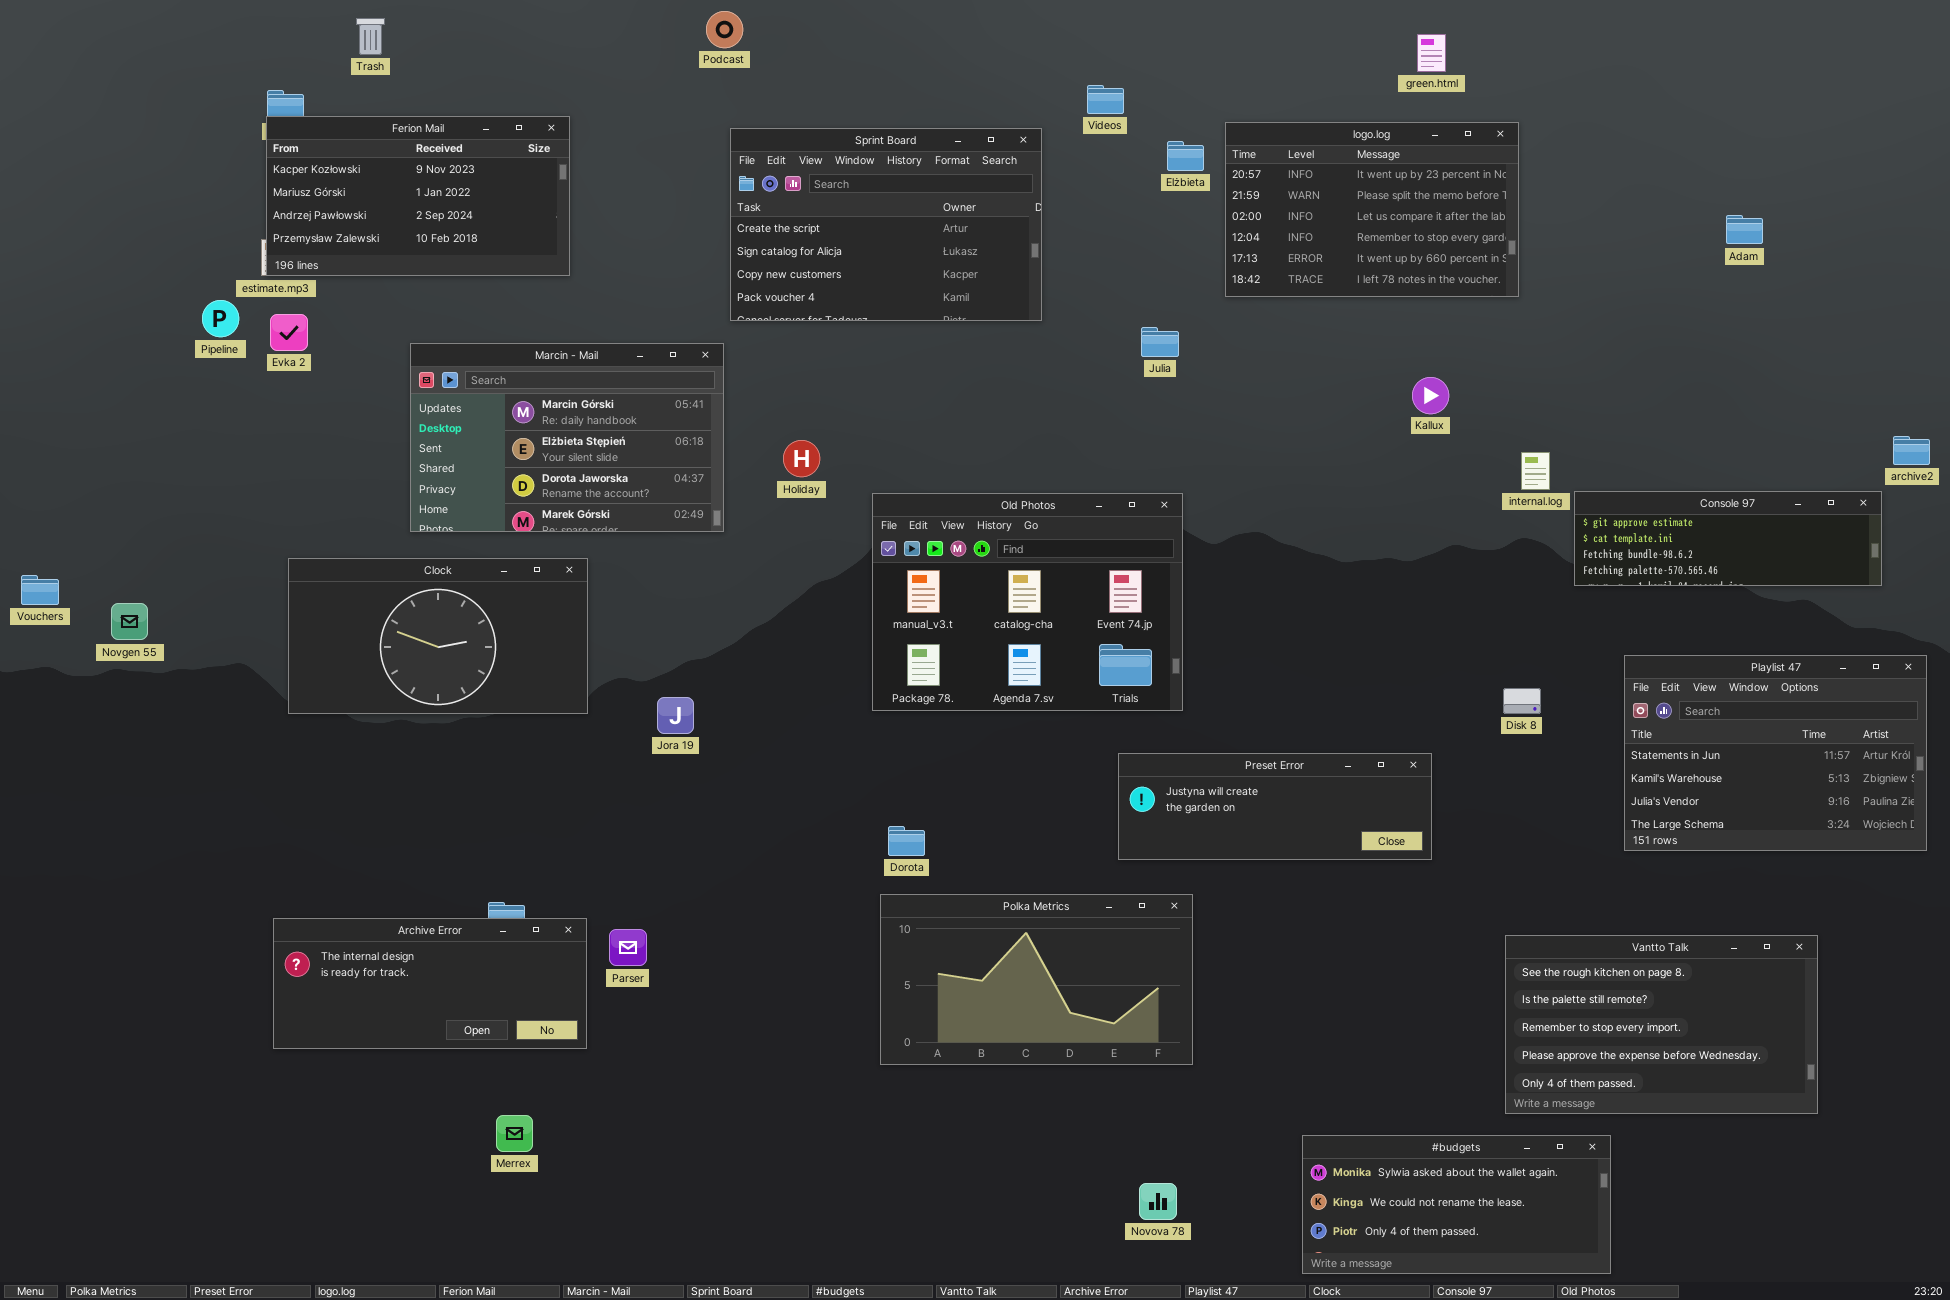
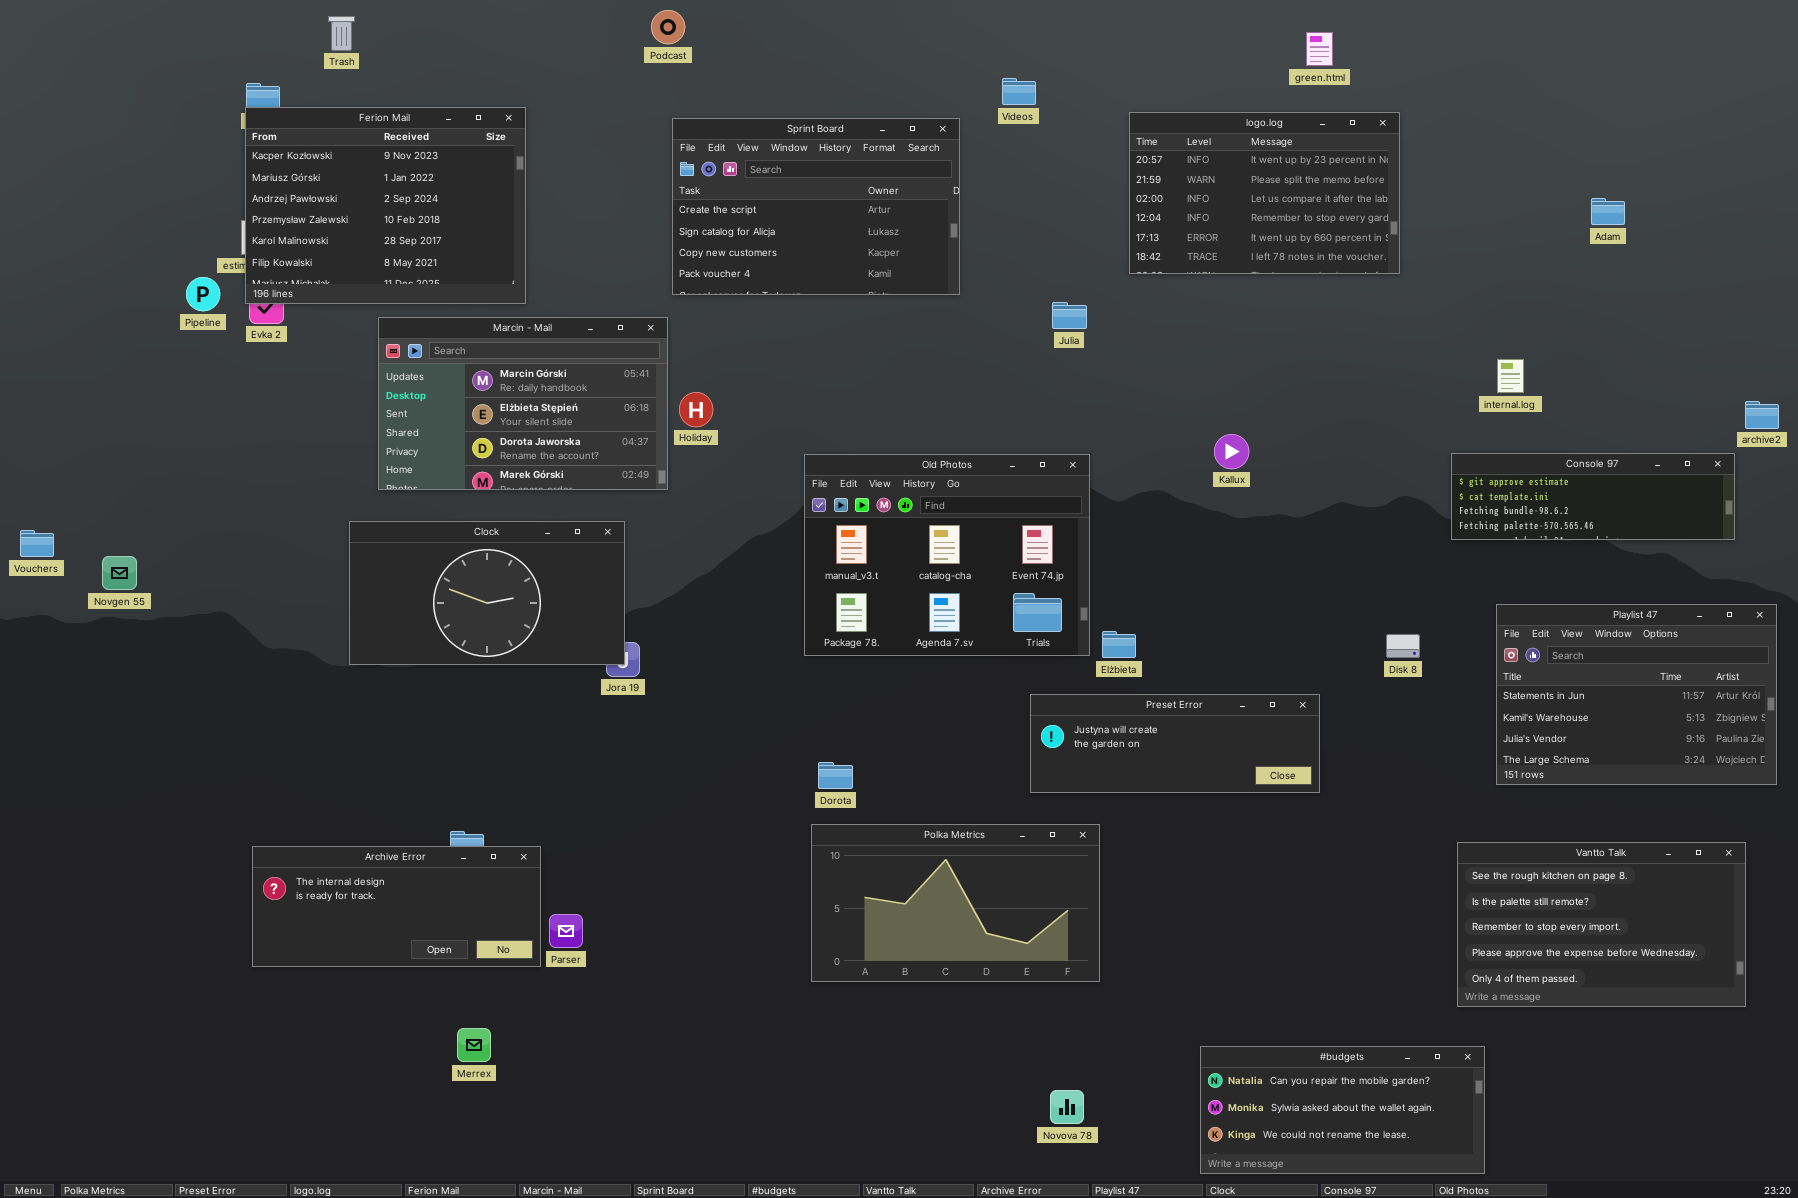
Ferion Mail: [266,116,570,276] -> [245,107,526,304], resized
Elżbieta: [1167,141,1204,171] -> [1102,631,1136,658], moved
Kallux: [1412,377,1449,414] -> [1214,434,1249,469], moved
Holiday: [783,440,820,477] -> [679,392,713,427], moved
internal.log: [1521,452,1550,490] -> [1497,359,1524,393], moved
Clock: [288,558,588,714] -> [349,521,625,665], moved
Parser: [609,929,647,966] -> [549,914,583,948], moved
Vantto Talk: [1505,935,1818,1114] -> [1457,842,1746,1007], moved
#budgets: [1302,1135,1611,1274] -> [1200,1046,1485,1174], scrolled up 1 row

